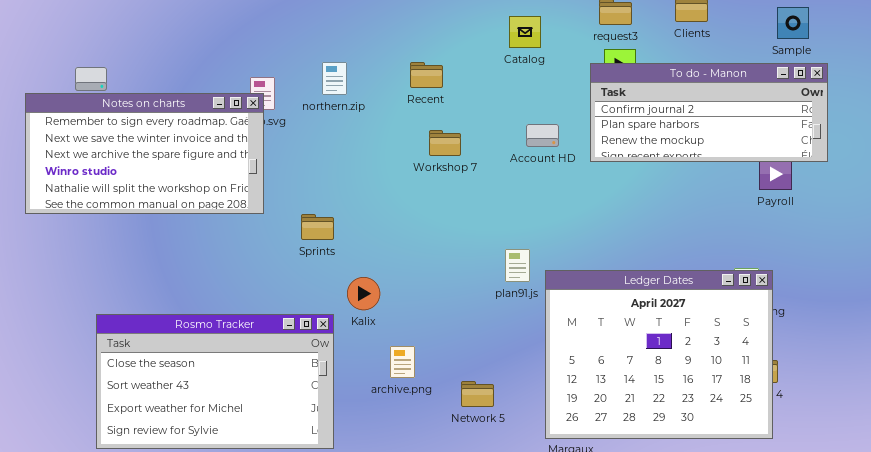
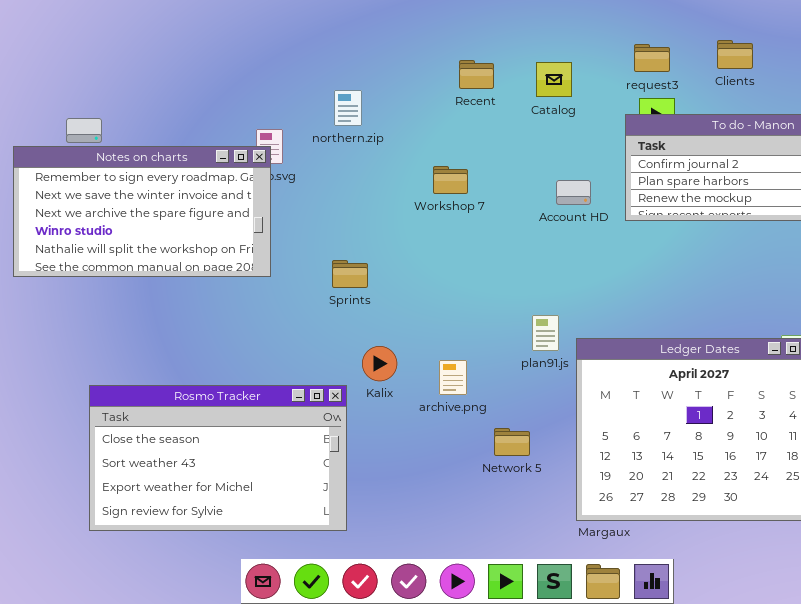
northern.zip: [322,62,347,95] -> [334,90,362,126], moved
Recent: [410,62,443,88] -> [459,60,494,89], moved
Workshop 7: [429,130,461,156] -> [433,166,468,194], moved
Sprints: [301,214,334,240] -> [332,260,368,288], moved
archive.png: [390,346,415,378] -> [439,360,467,395], moved
Network 5: [461,381,494,407] -> [494,428,530,456], moved

